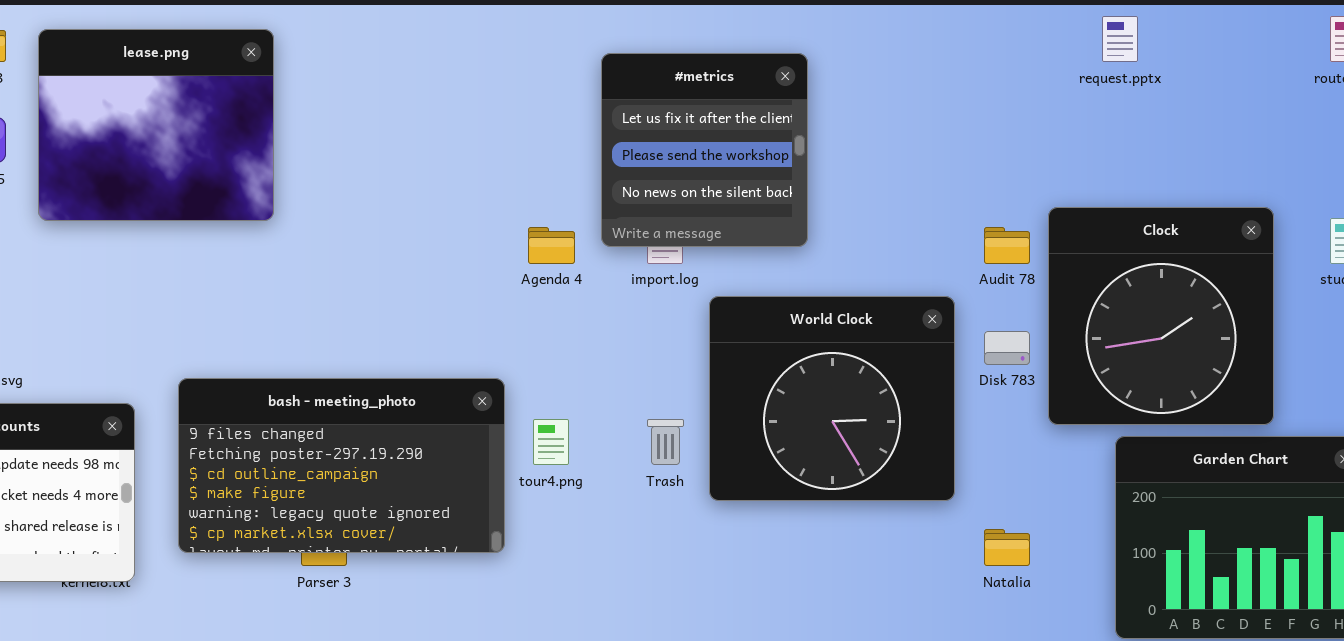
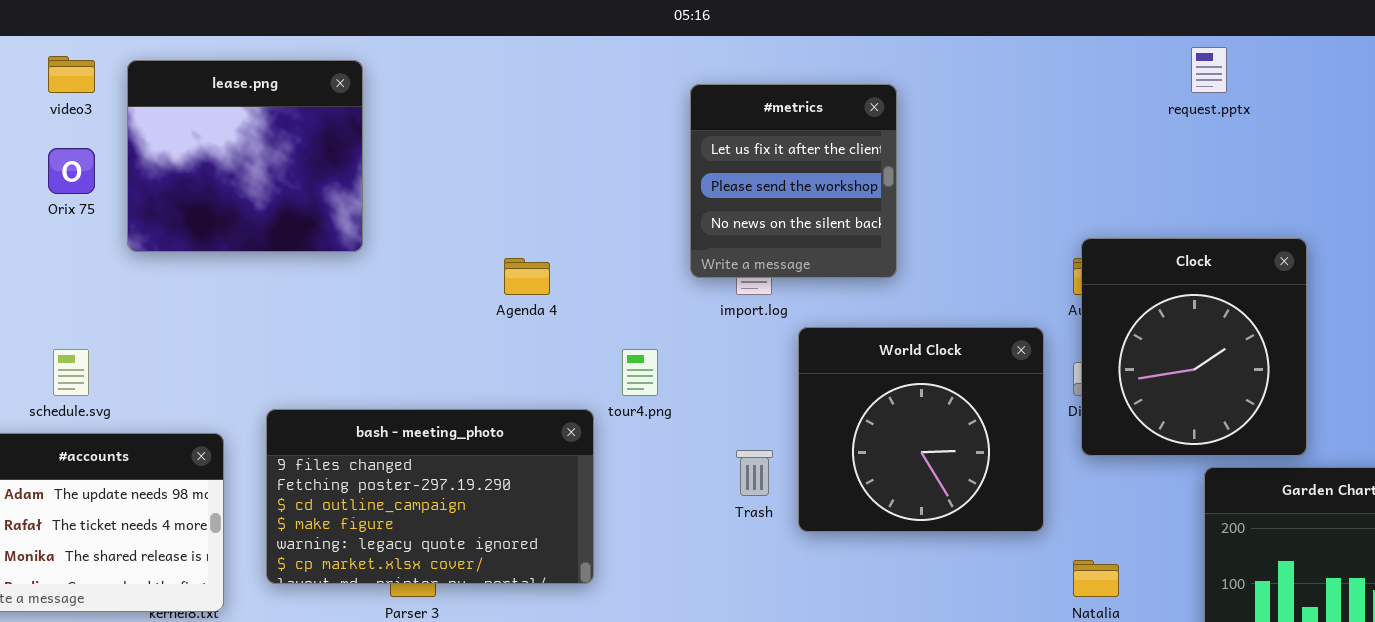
Clock: [1048,207,1274,425] -> [1081,238,1307,456], moved
Agenda 4: [528,227,575,264] -> [504,258,550,295], moved
tour4.png: [533,419,569,465] -> [622,349,658,396], moved

